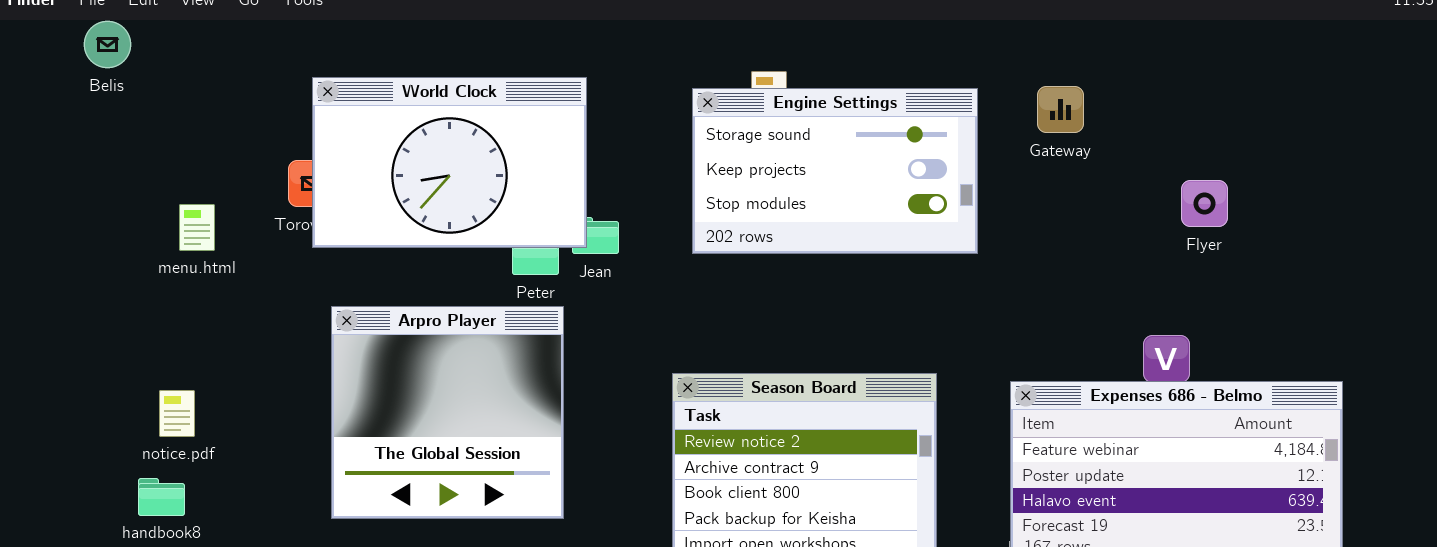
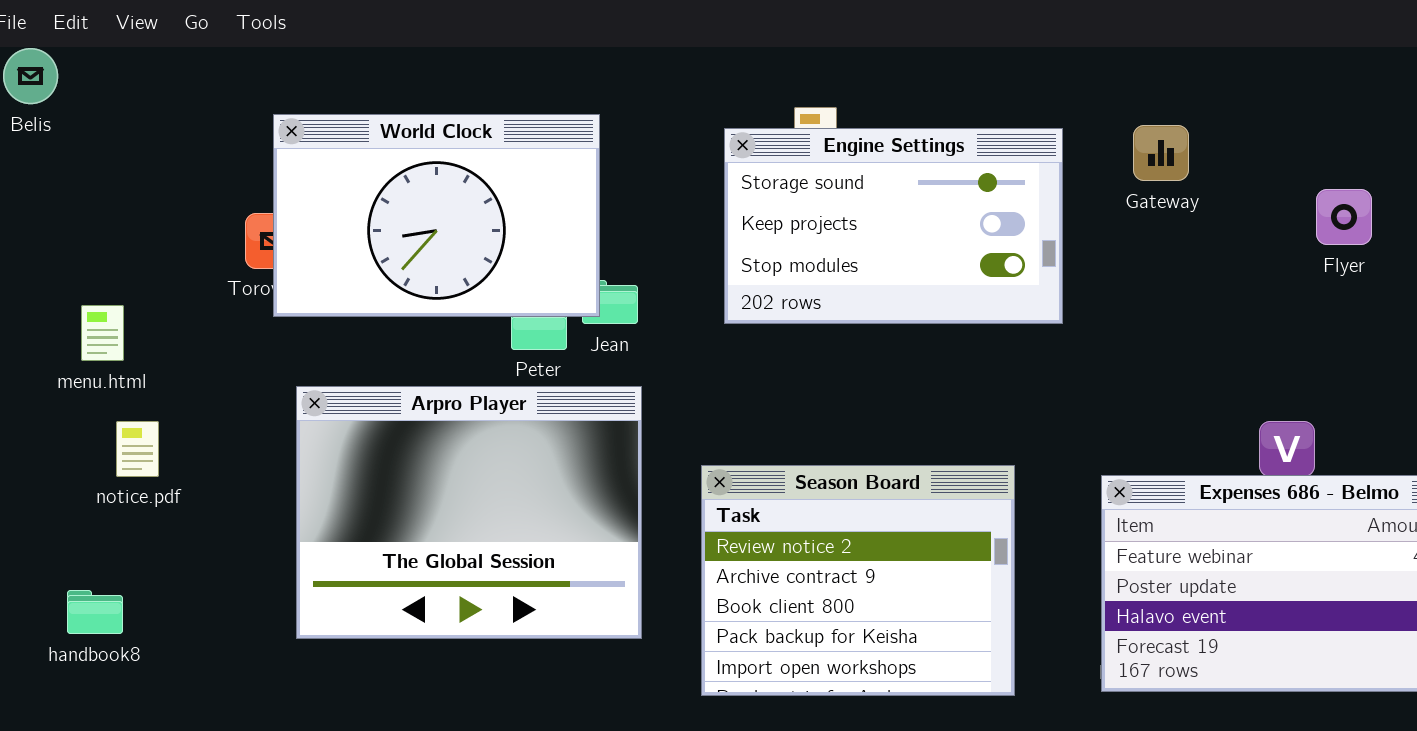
Flyer: [1181,180,1228,227] -> [1316,189,1372,245], moved
menu.html: [179,204,215,251] -> [81,305,124,361], moved
Arpro Player: [331,306,564,519] -> [296,386,642,639], resized
notice.pdf: [159,390,195,437] -> [116,421,159,477], moved

